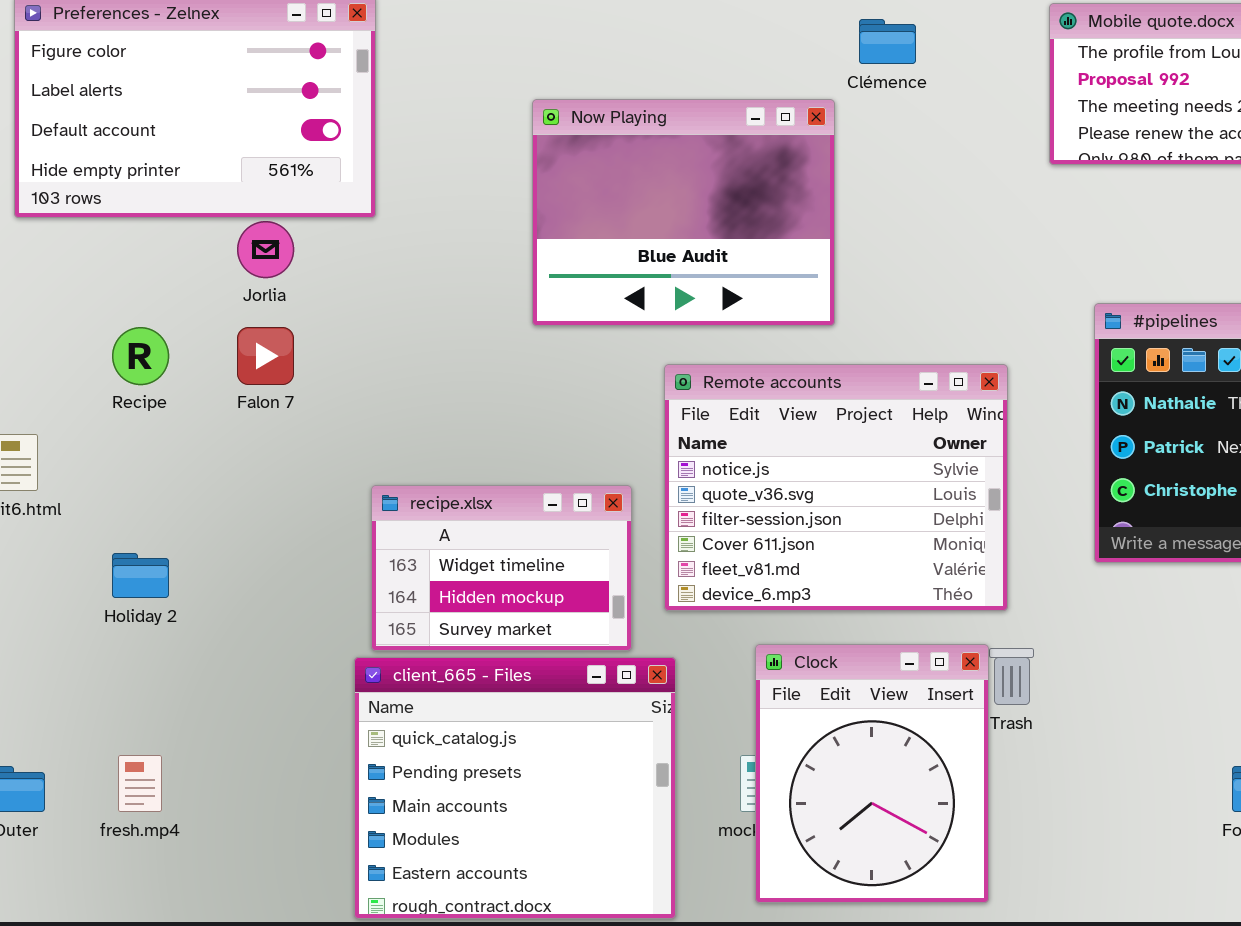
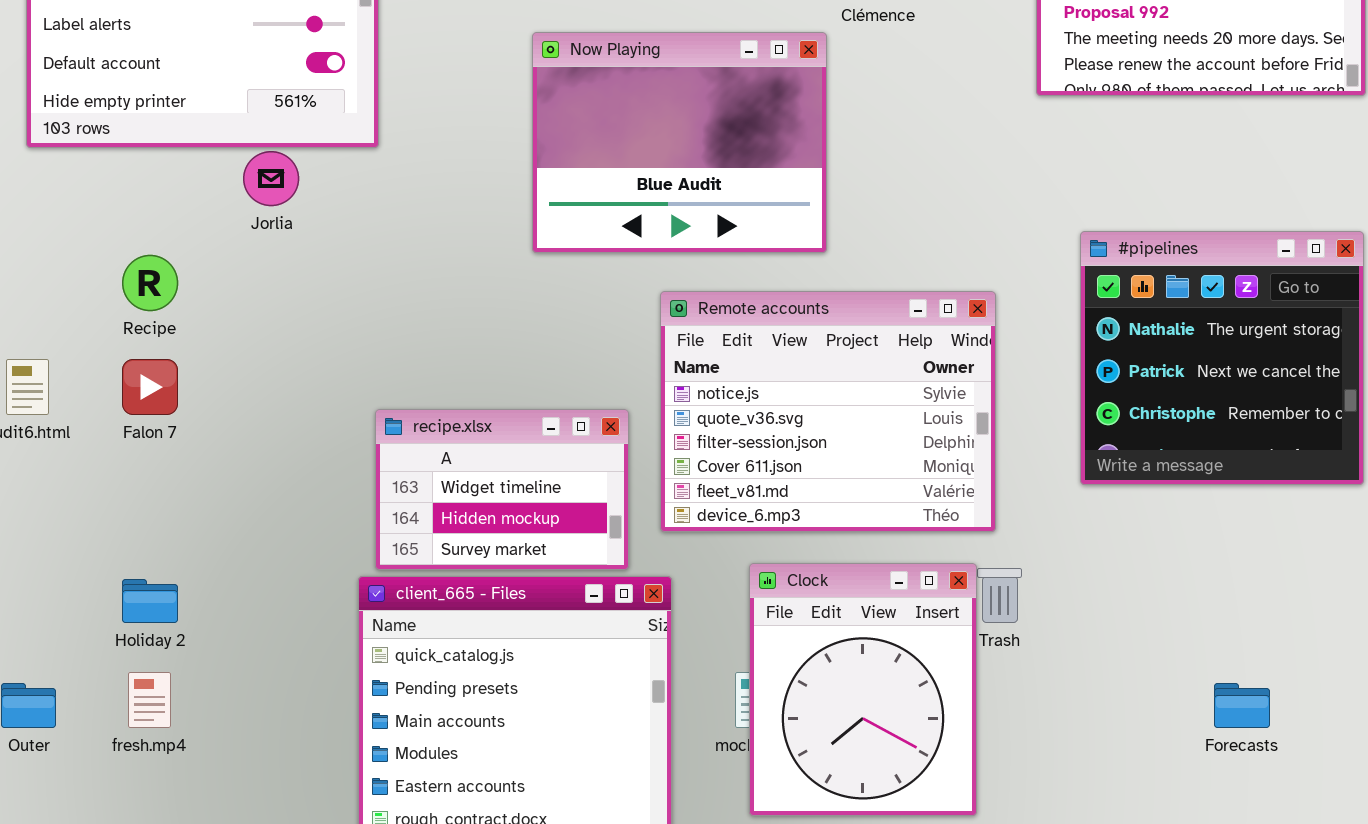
Falon 7: [237,327,294,385] -> [122,359,178,415], moved
Holiday 2: [112,553,169,598] -> [122,579,178,623], moved

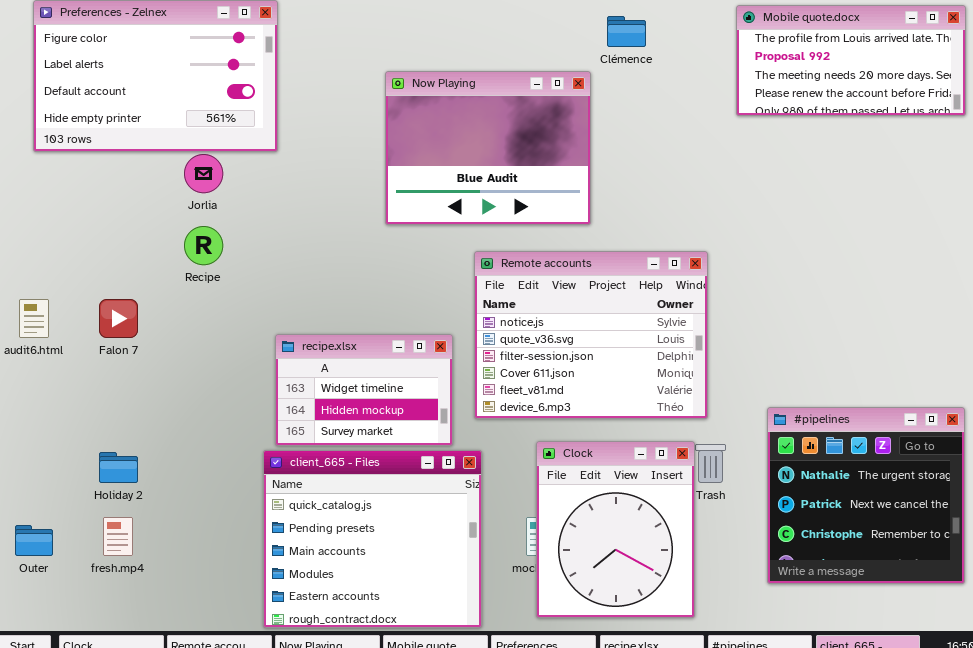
#pipelines: [1080,231,1364,485] -> [767,407,965,584], moved
Recipe: [122,255,178,311] -> [184,226,223,265], moved

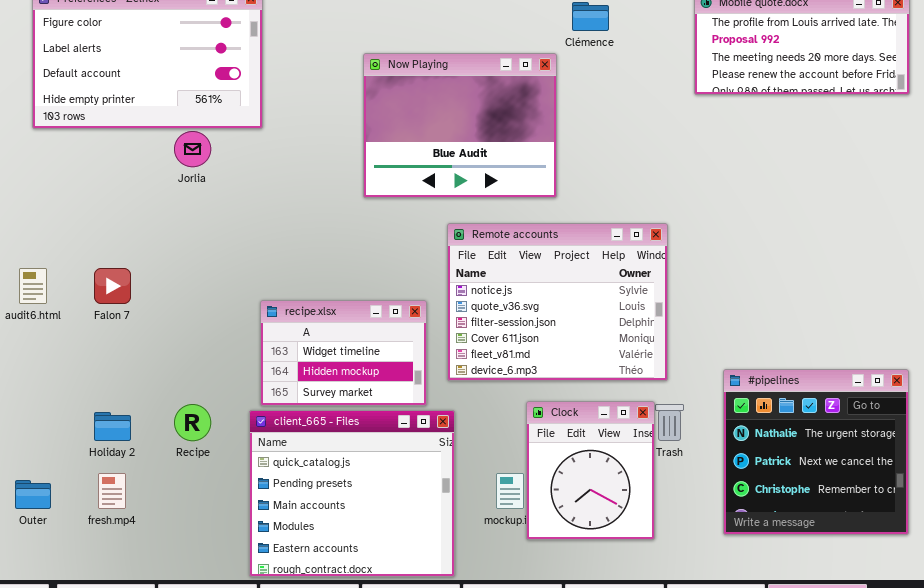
Recipe: [184,226,223,265] -> [174,404,211,441], moved
Clock: [536,441,695,618] -> [526,401,655,540], resized

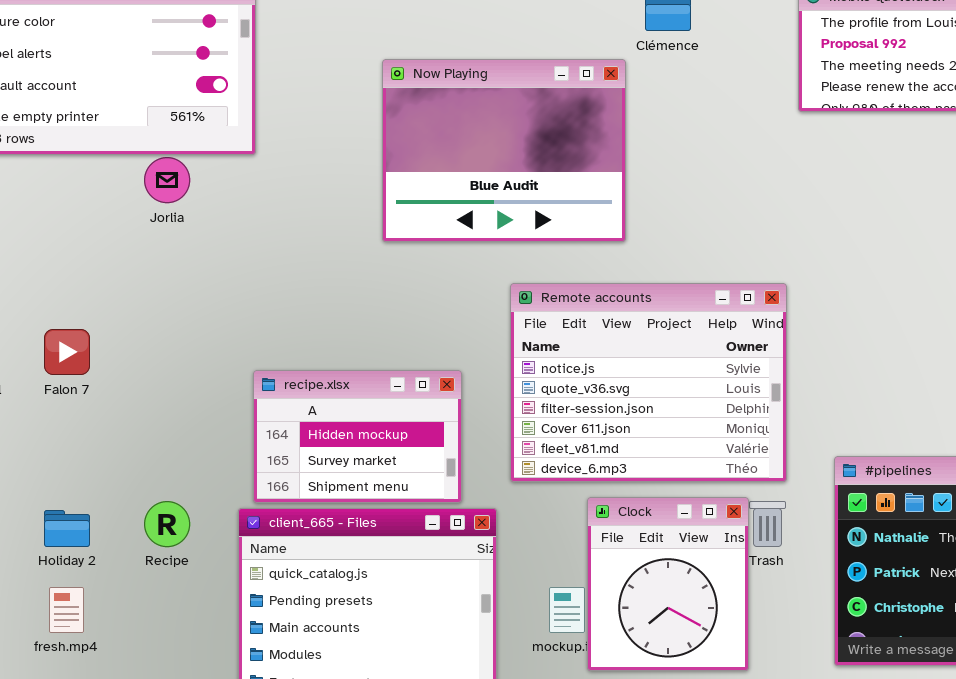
Remote accounts: [447,223,668,381] -> [510,283,787,482], moved
recipe.xlsx: [260,300,427,406] -> [253,370,462,503], scrolled down 1 row

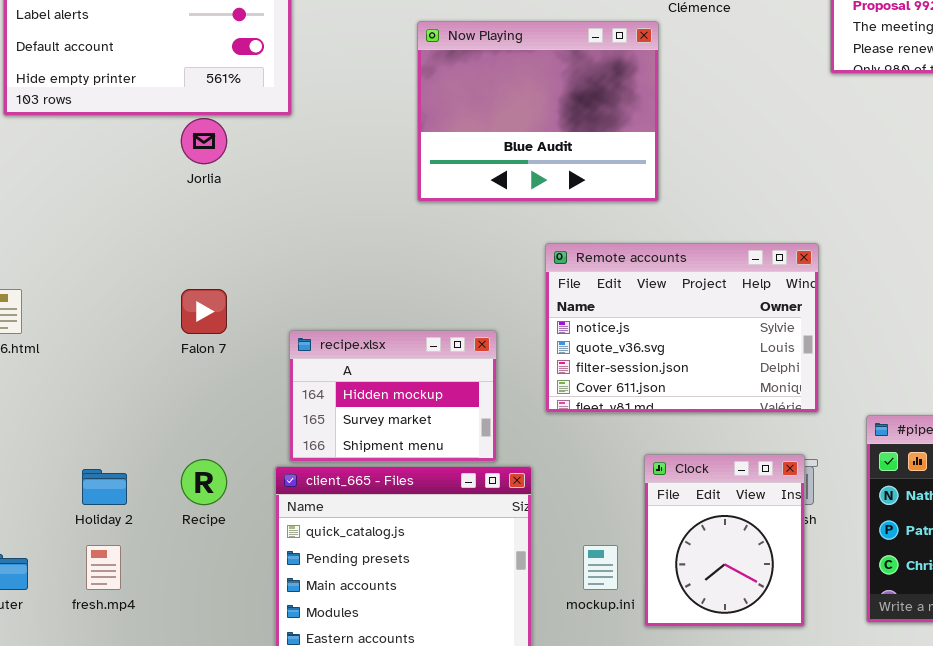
Remote accounts: [510,283,787,482] -> [545,243,819,413], resized
Falon 7: [44,329,90,375] -> [181,289,227,334], moved
Clock: [587,497,749,671] -> [644,454,805,627], moved

